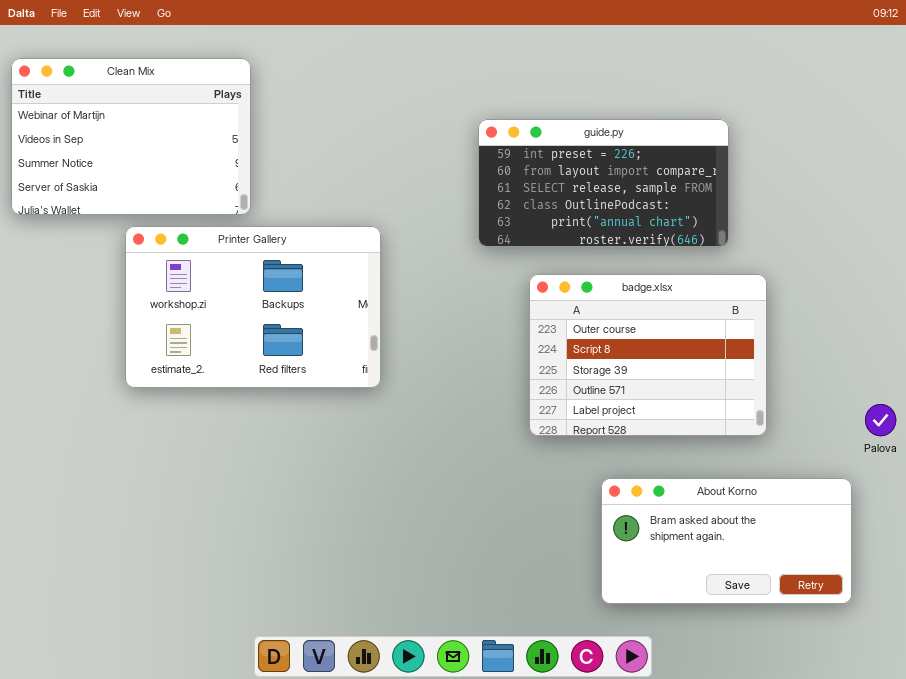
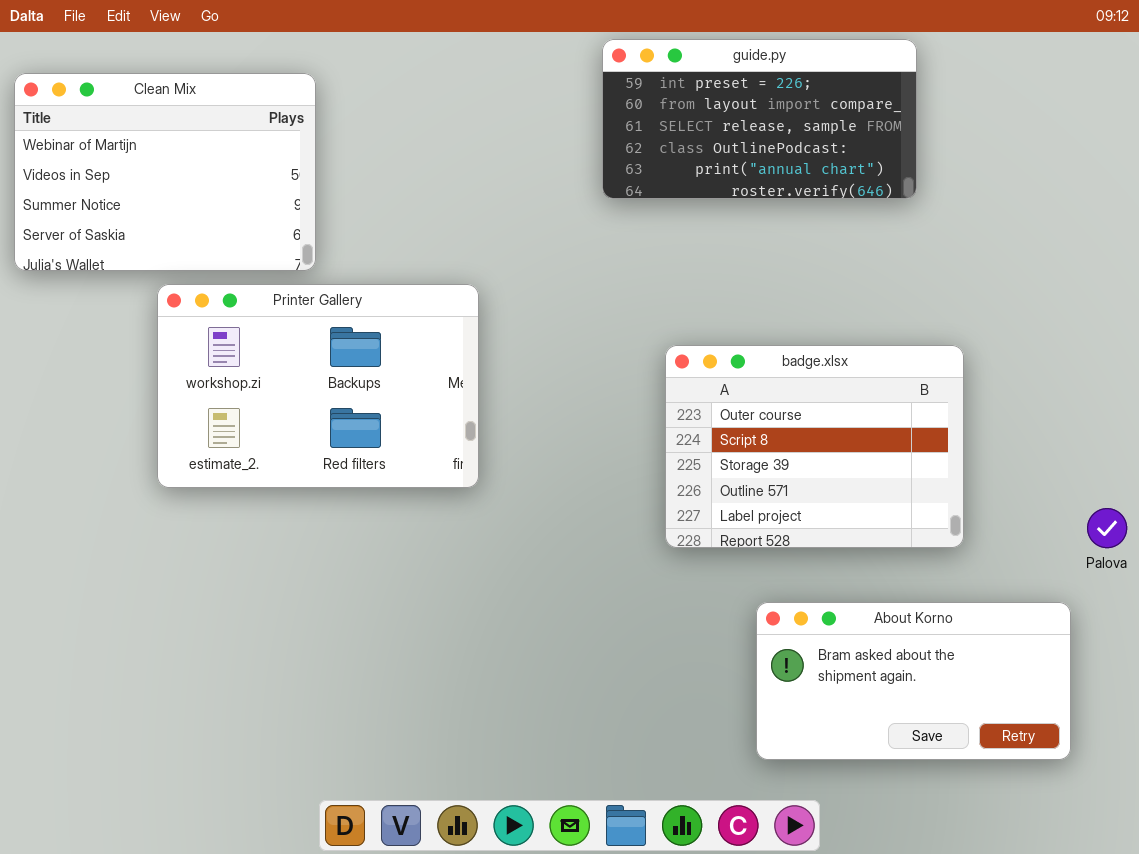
guide.py: [478,119,729,247] -> [602,39,917,199], moved

